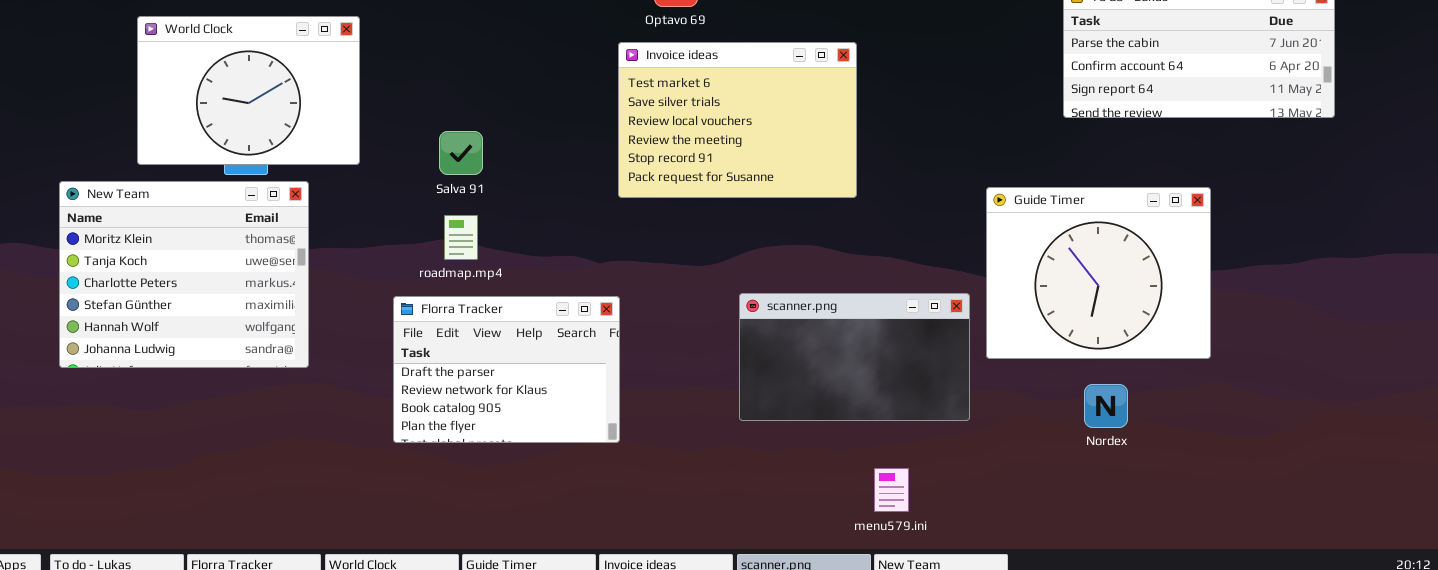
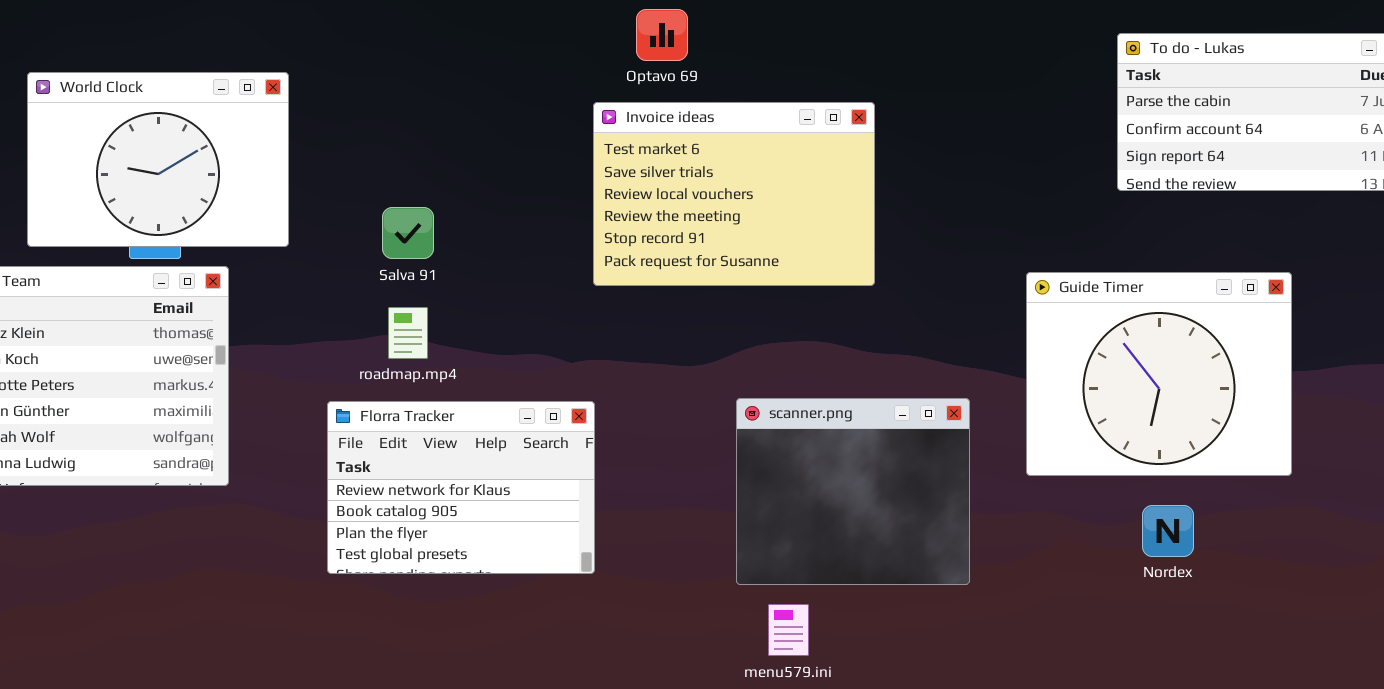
scanner.png: [739,293,970,421] -> [736,398,970,585], resized
Florra Tracker: [393,296,620,443] -> [327,401,595,574], scrolled down 1 row
menu579.ini: [874,468,909,512] -> [768,604,809,656], moved

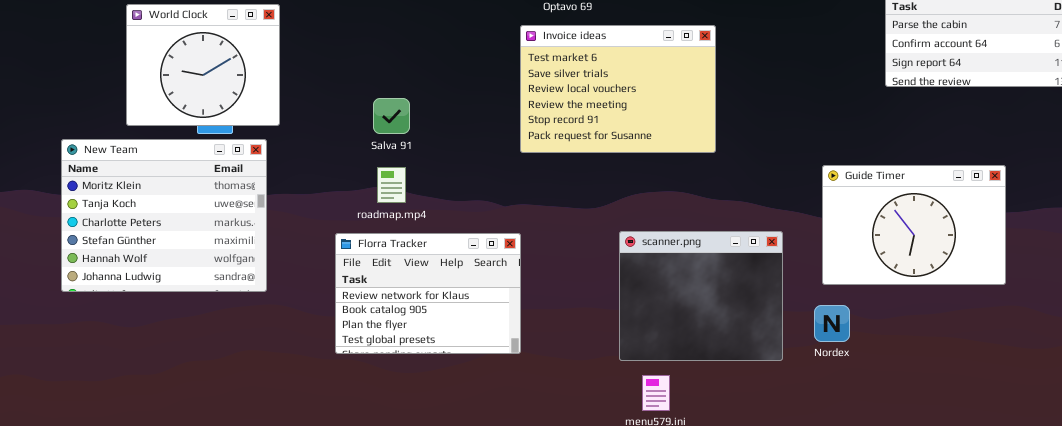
World Clock: [27,72,289,247] -> [126,4,280,126], resized
Guide Timer: [1026,272,1292,476] -> [822,165,1006,285], resized
Nordex: [1142,505,1194,557] -> [814,305,850,342], moved

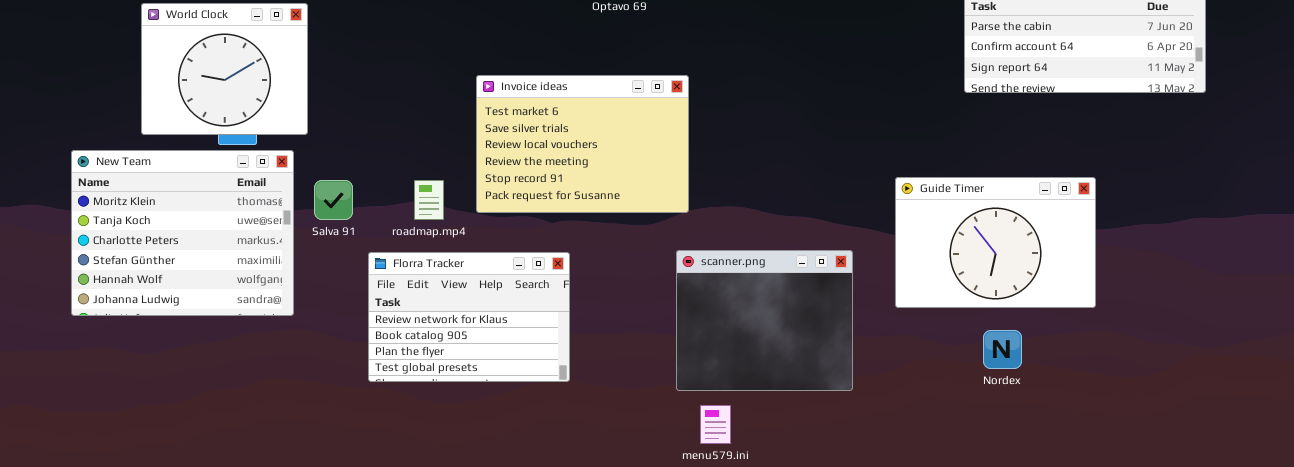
Invoice ideas: [520,25,716,153] -> [476,75,689,213], moved
Salva 91: [373,98,410,134] -> [314,180,353,220], moved
Nordex: [814,305,850,342] -> [983,330,1022,369], moved

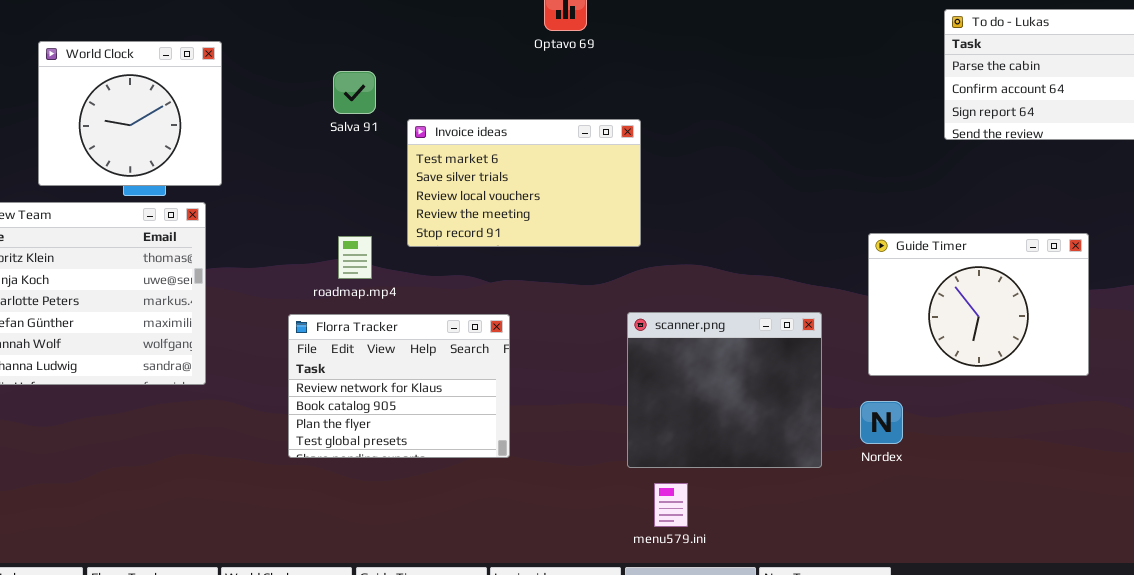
Invoice ideas: [476,75,689,213] -> [407,119,641,247], resized
Salva 91: [314,180,353,220] -> [333,71,376,114], moved
Nordex: [983,330,1022,369] -> [860,401,903,444], moved

